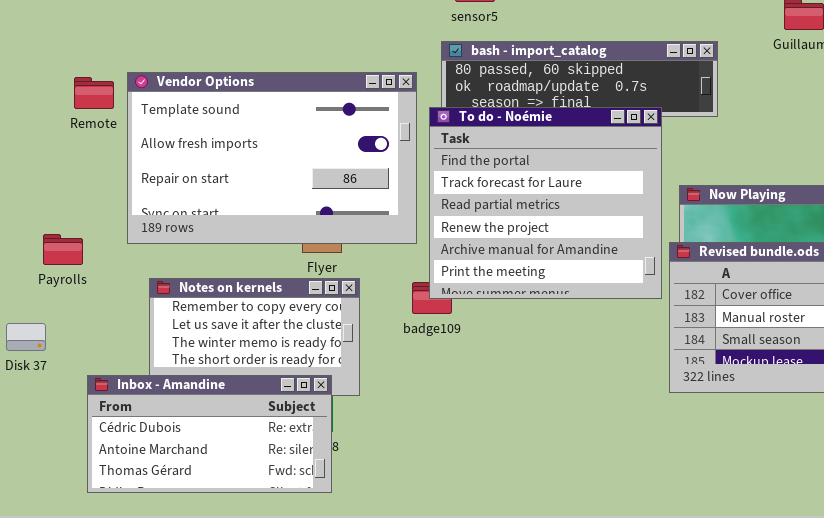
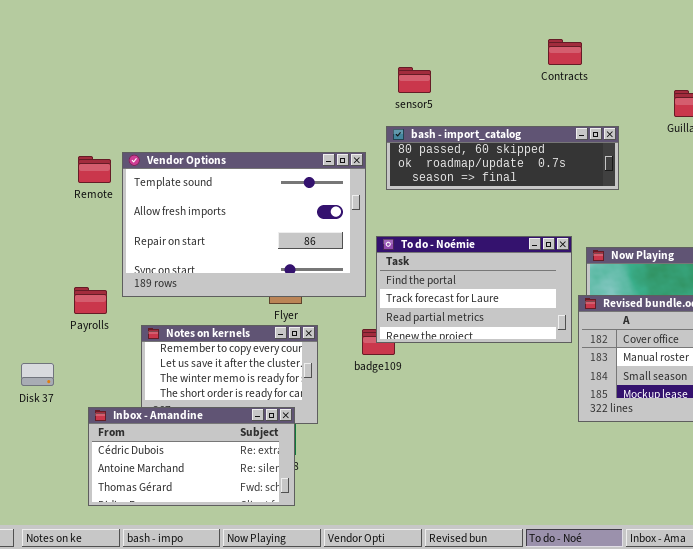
To do - Noémie: [429,107,662,299] -> [376,236,572,343], resized
Payrolls: [43,234,83,265] -> [74,287,107,314], moved

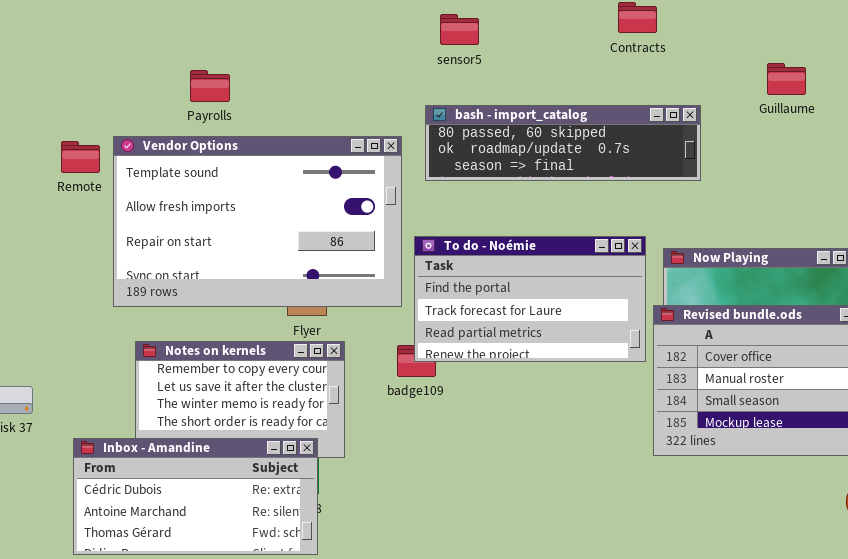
sensor5: [398,67,431,93] -> [440,14,479,45], moved
Payrolls: [74,287,107,314] -> [190,70,230,102], moved

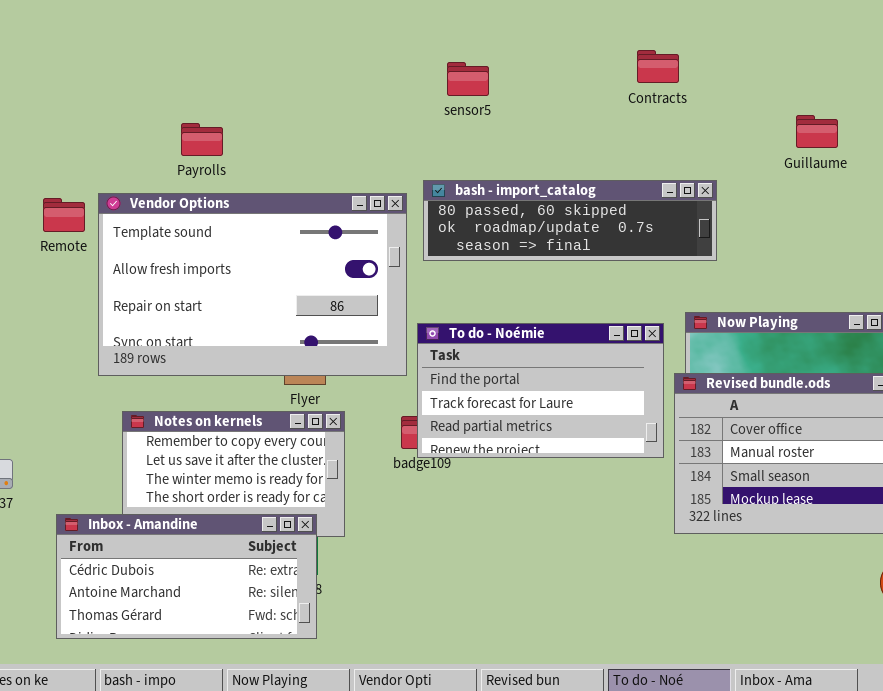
bash - import_catalog: [425,105,701,181] -> [423,180,717,261], moved
To do - Noémie: [414,236,646,362] -> [417,323,664,458], moved

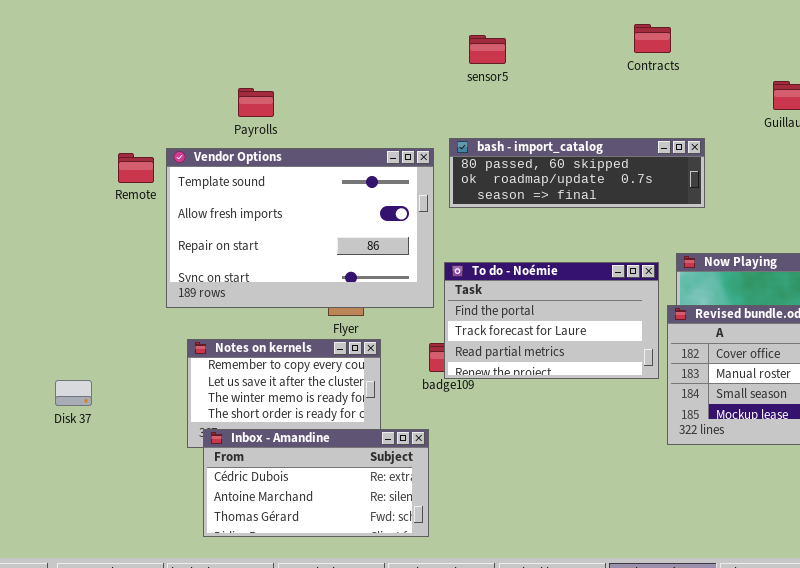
Inbox - Amandine: [56,514,317,639] -> [203,429,429,537], moved

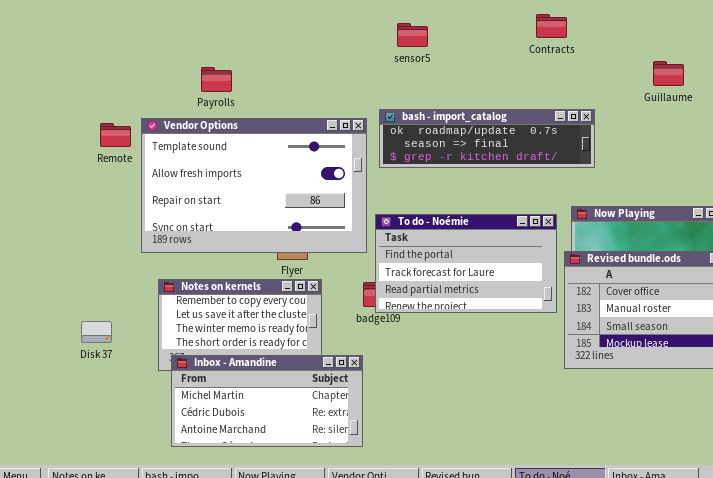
bash - import_catalog: [449,138,705,208] -> [379,109,595,168], scrolled down 1 row
Disk 37: [55,380,92,406] -> [81,321,112,343], moved
Inbox - Amandine: [203,429,429,537] -> [171,355,363,447], scrolled up 1 row

